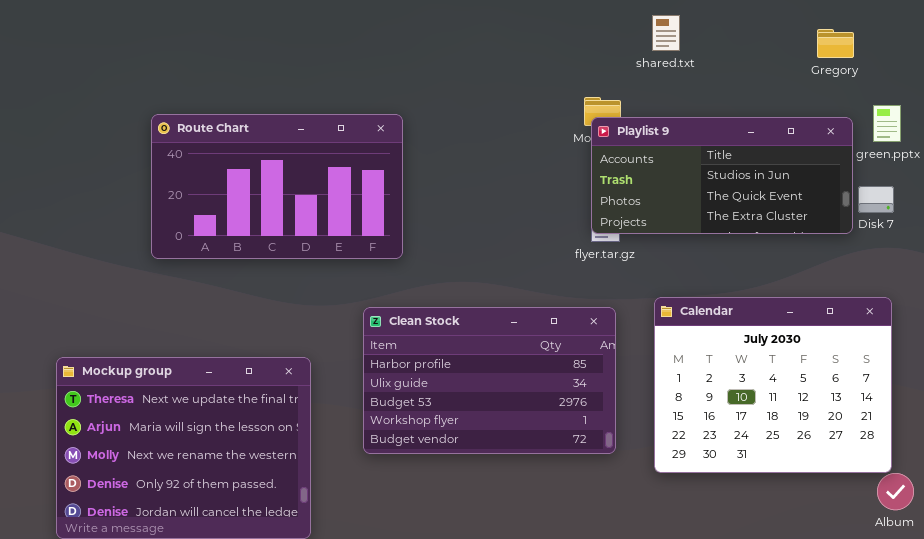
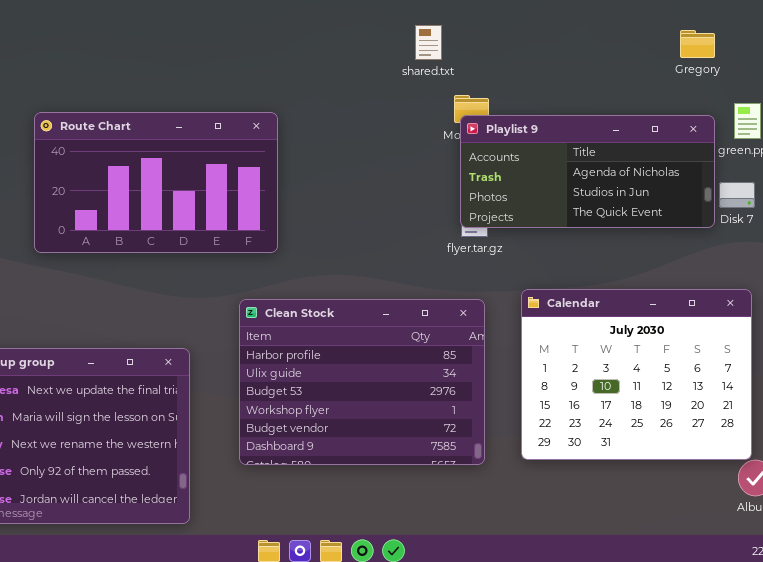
shared.txt: [652,15,680,51] -> [415,25,442,60], moved
Playlist 9: [591,117,853,234] -> [460,115,715,228], scrolled up 1 row
Clean Stock: [363,307,616,454] -> [239,299,485,465], resized

